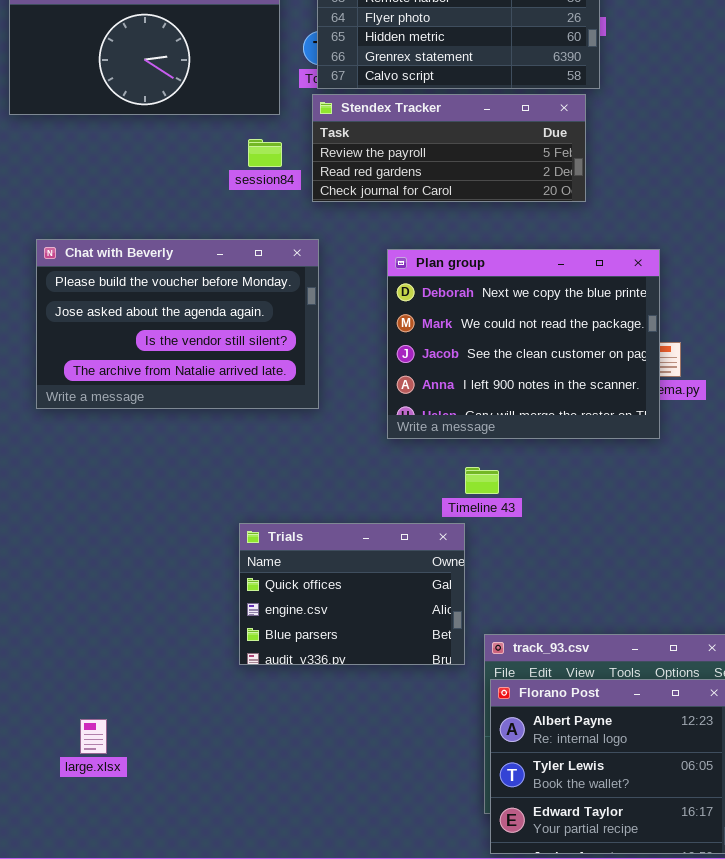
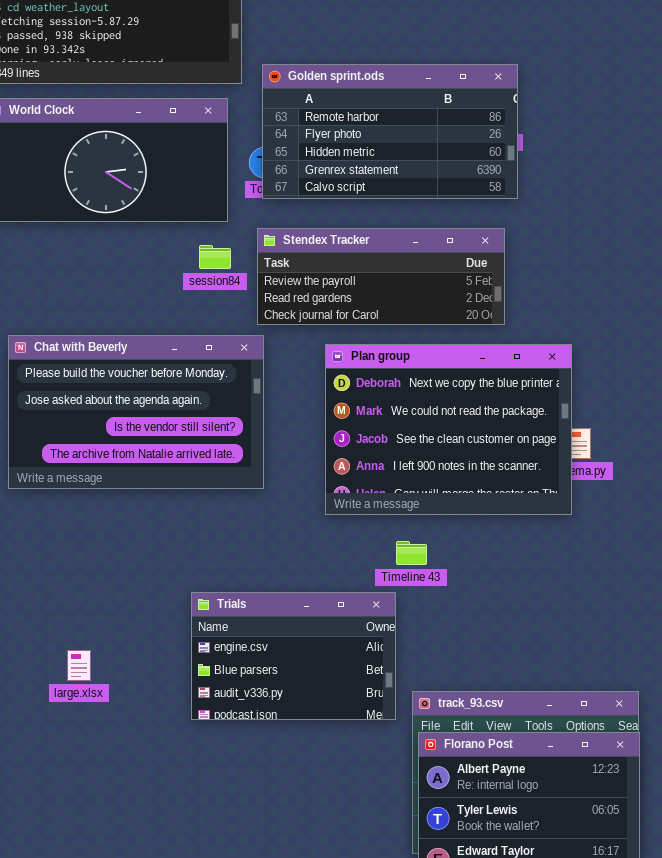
Stendex Tracker: [312,94,586,202] -> [257,228,505,325], moved
Trials: [239,523,465,665] -> [191,592,396,720], scrolled down 1 row
large.xlsx: [80,719,107,754] -> [67,650,91,681], moved

